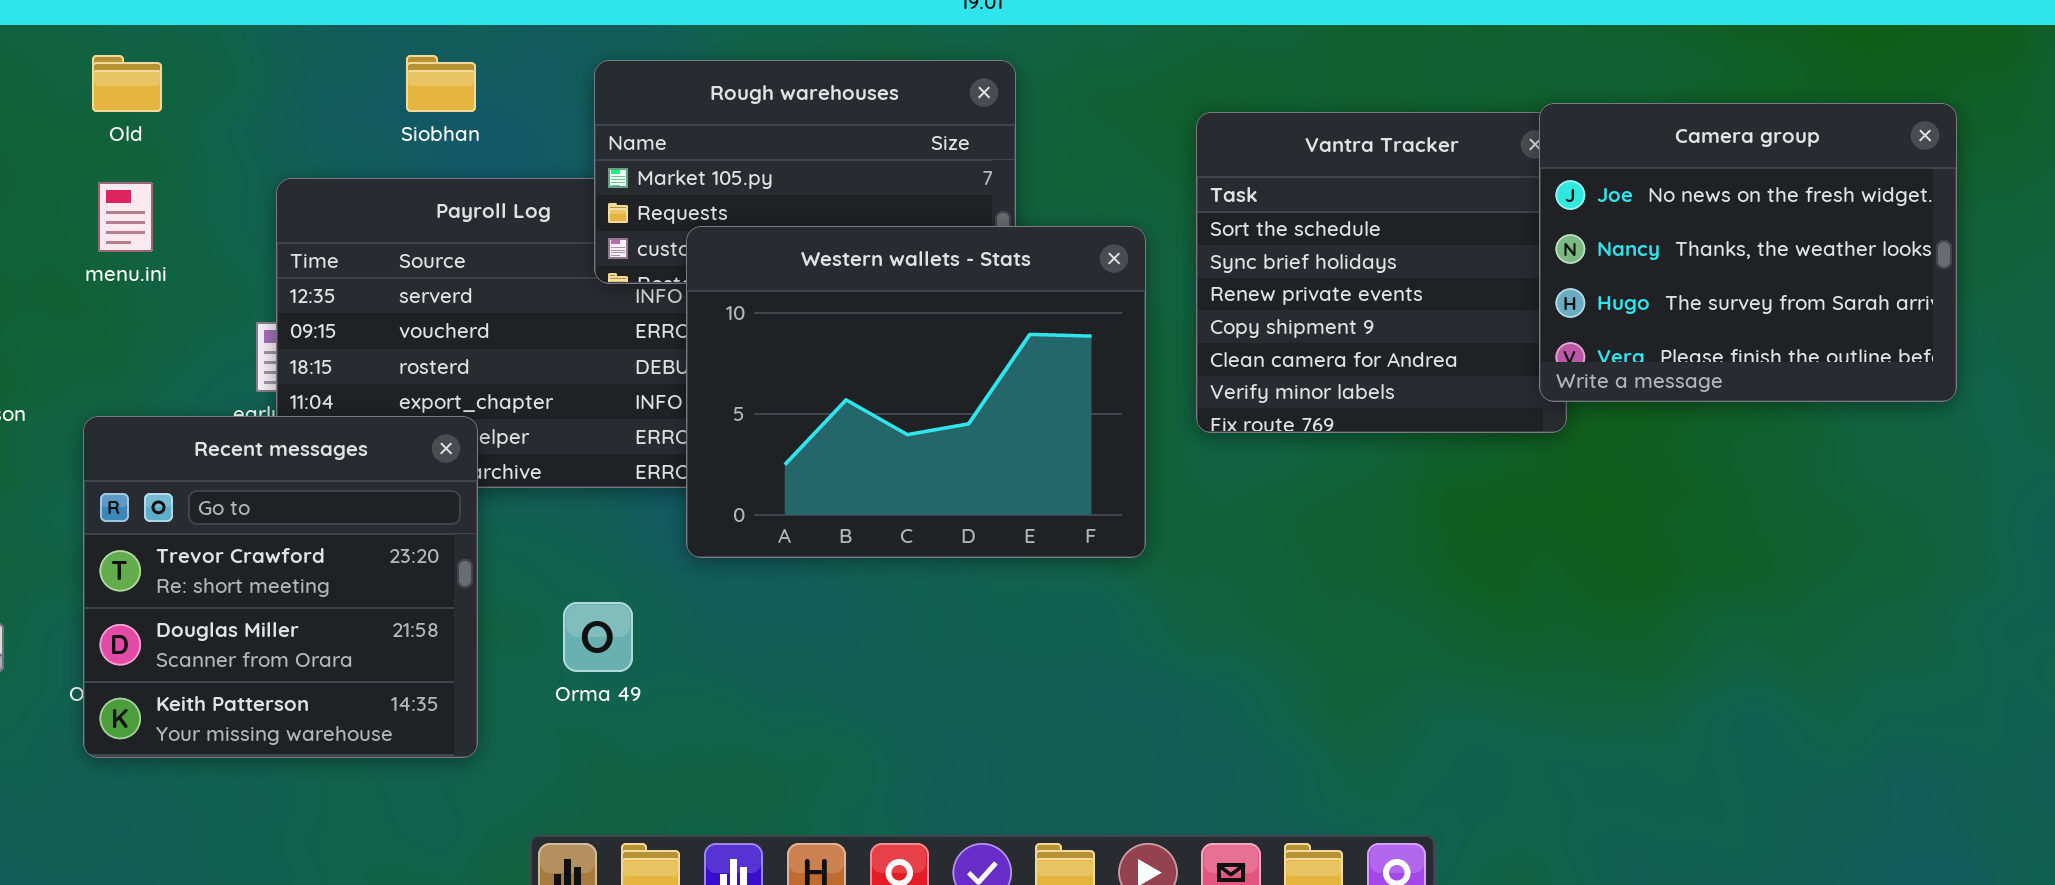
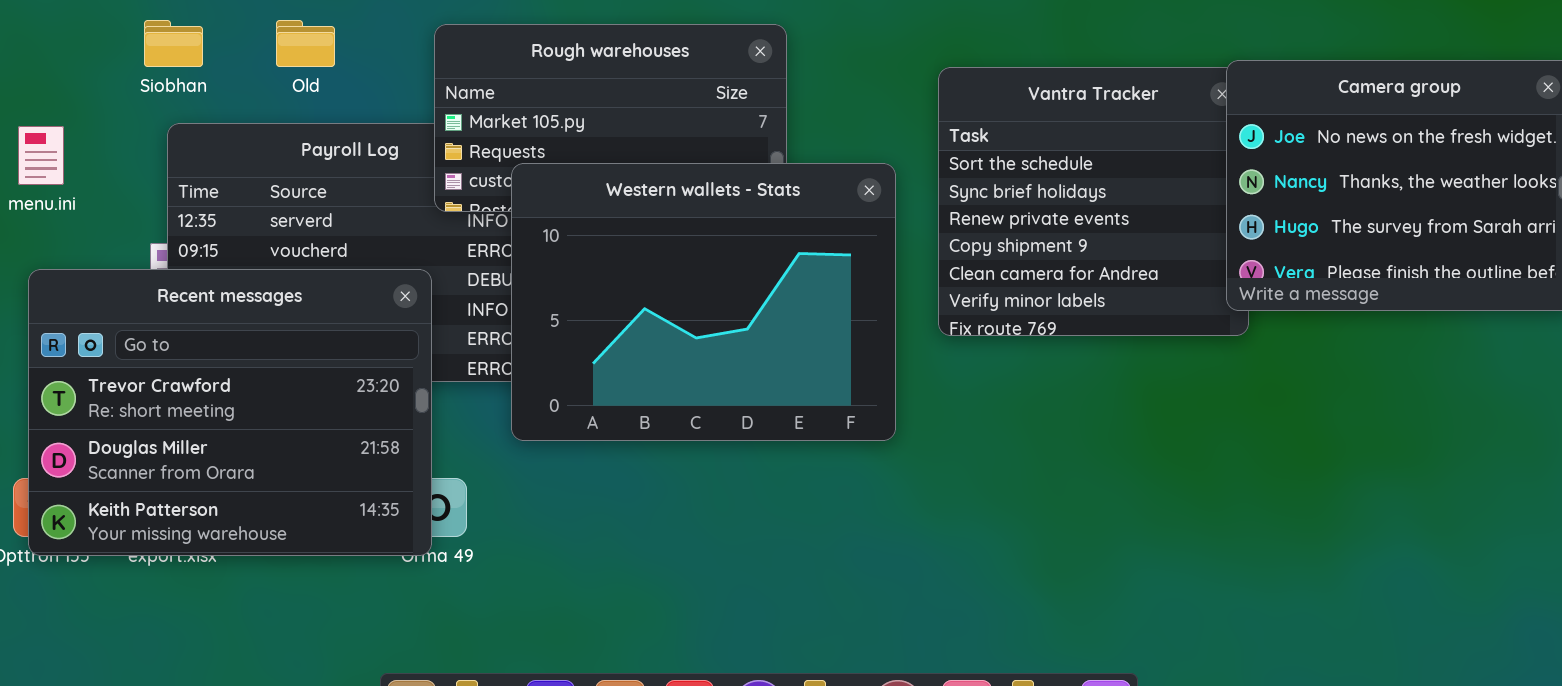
Old: [92,55,162,112] -> [276,20,335,67], moved
Siobhan: [406,55,476,112] -> [144,20,203,67], moved
Recent messages: [83,416,478,758] -> [28,269,432,556], moved, resized

